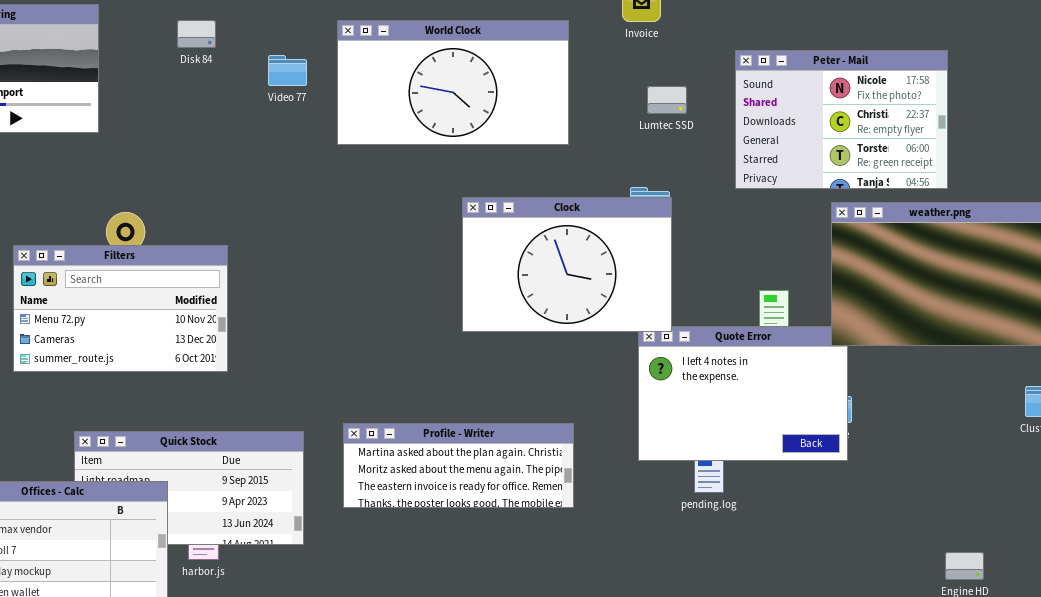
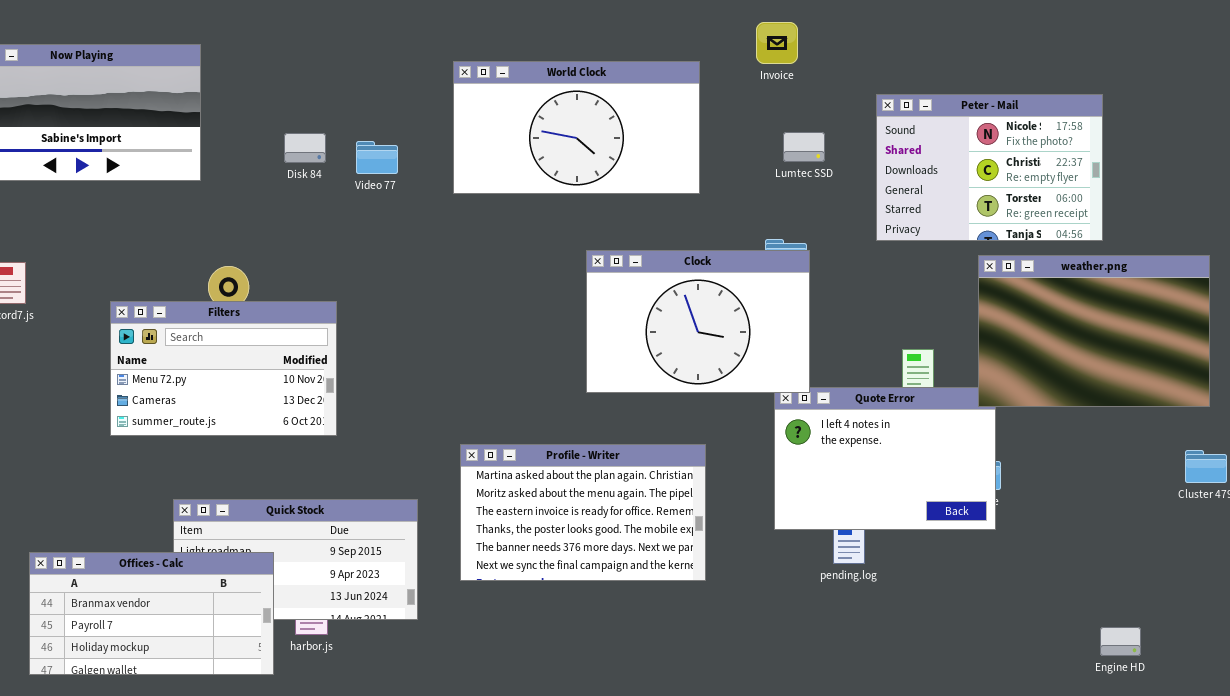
Disk 84: [177,20,216,48] -> [284,133,326,163], moved
Video 77: [268,55,307,86] -> [356,141,398,174], moved
Profile - Writer: [343,423,574,508] -> [460,444,706,581], resized

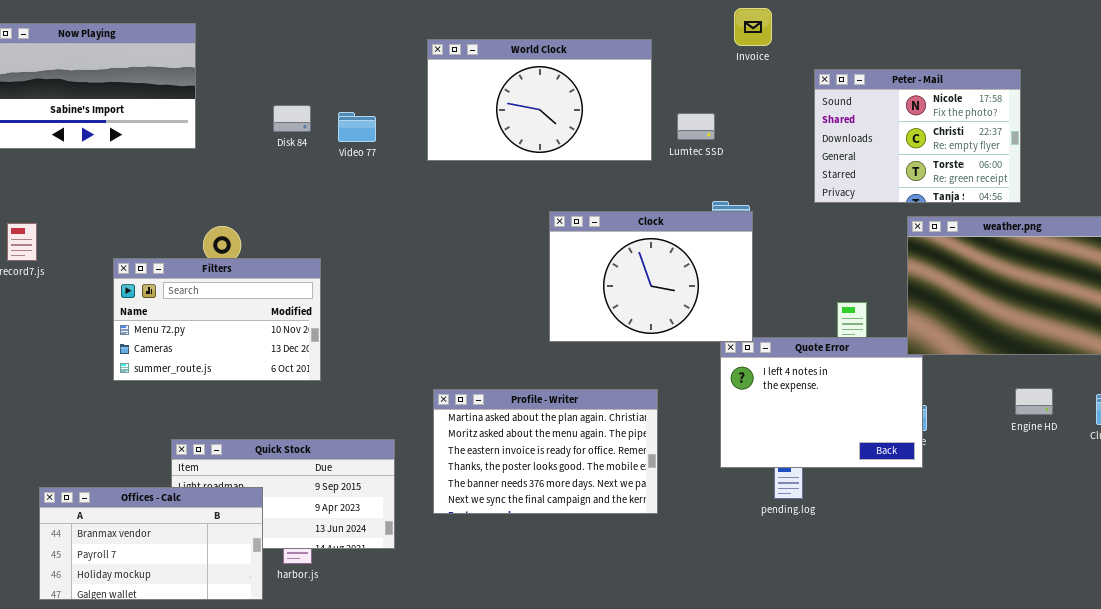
Invoice: [756,22,798,64] -> [734,8,772,46], moved
Lumtec SSD: [783,132,825,162] -> [677,113,715,140], moved
Engine HD: [1100,627,1141,656] -> [1015,388,1053,415], moved

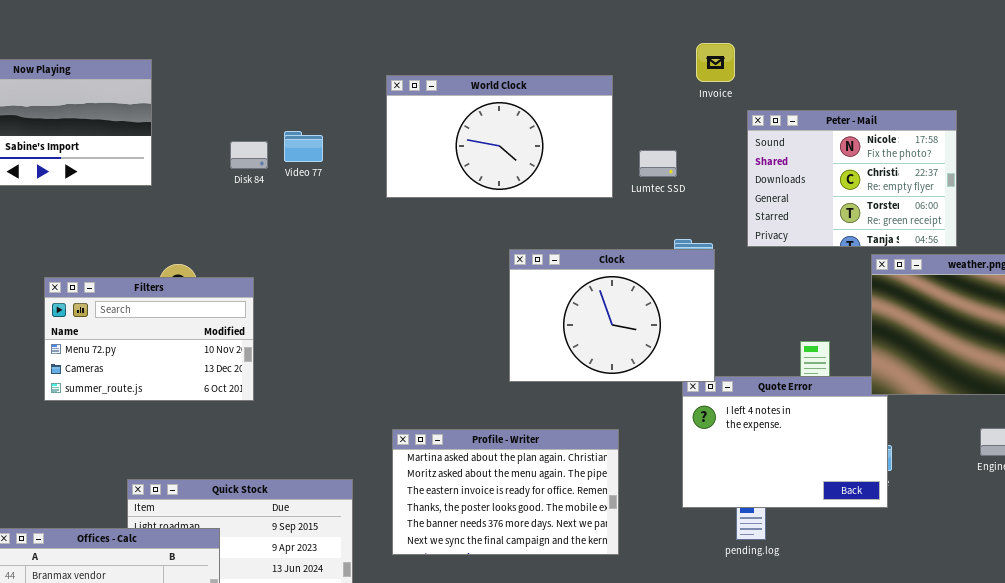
Peter - Mail: [814,69,1021,203] -> [747,110,957,247], moved
Video 77: [338,112,376,142] -> [284,131,323,162], moved
Filters: [113,258,321,381] -> [44,277,254,401], moved

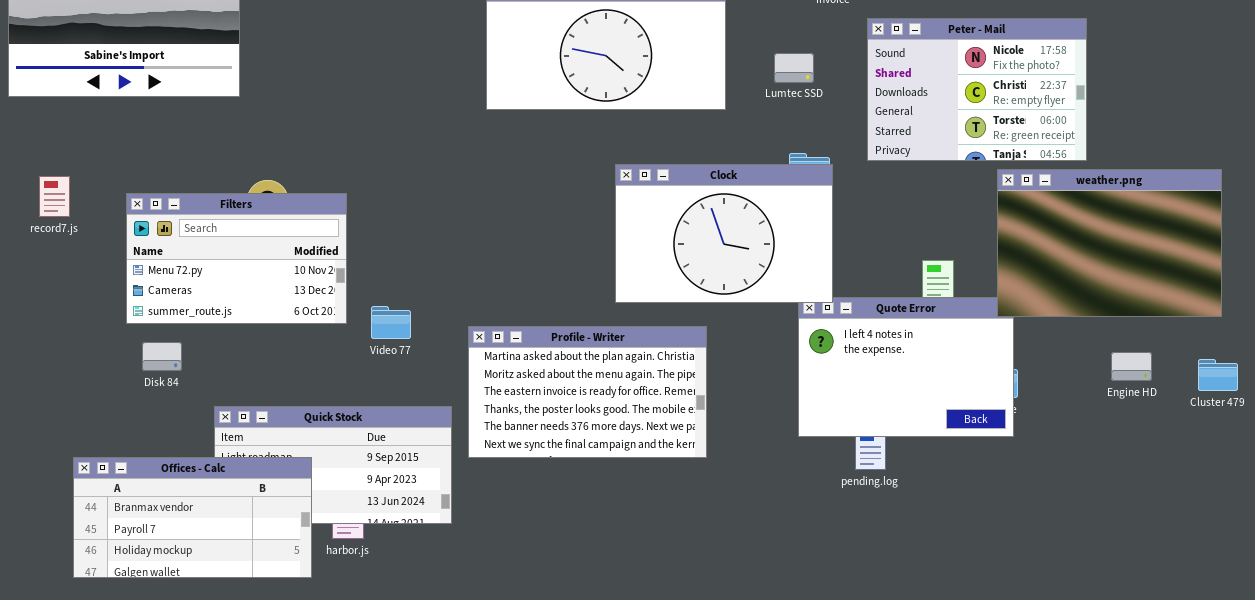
Video 77: [284,131,323,162] -> [371,306,411,339], moved
Disk 84: [230,141,268,169] -> [142,342,182,371], moved
Lumtec SSD: [639,150,677,177] -> [774,53,814,83], moved
Profile - Writer: [392,429,619,555] -> [468,326,707,458], moved

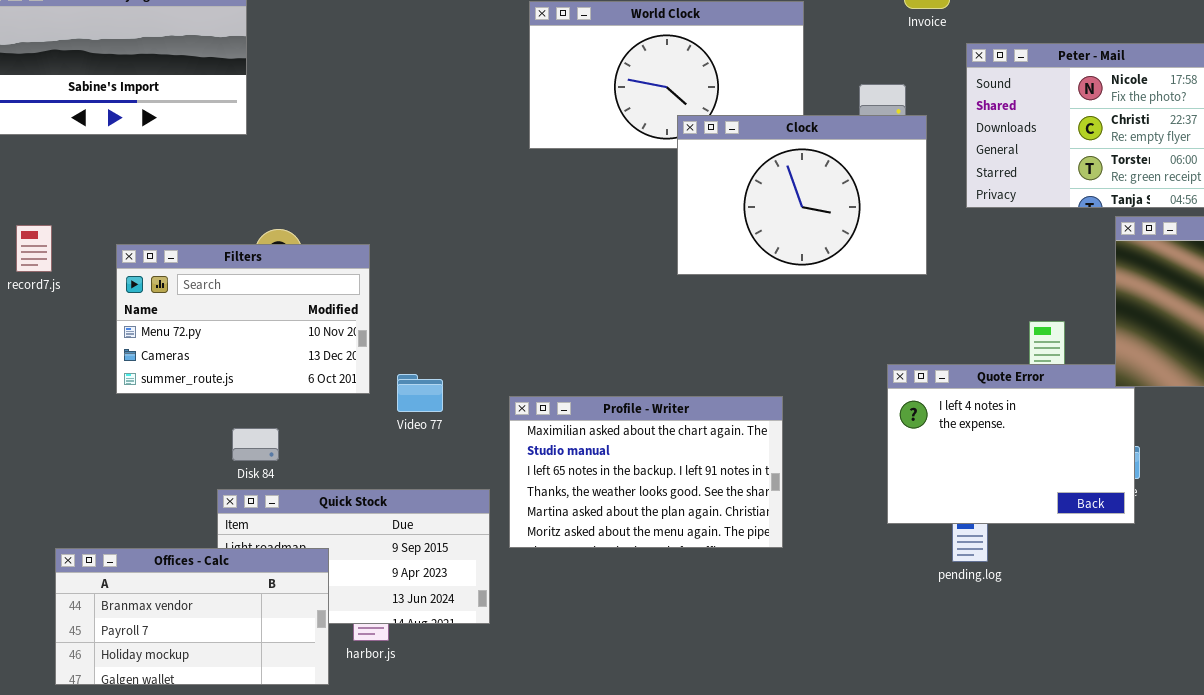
Clock: [615,164,833,303] -> [677,115,927,275], moved
Profile - Writer: [468,326,707,458] -> [509,396,783,548], scrolled up 4 rows
Disk 84: [142,342,182,371] -> [232,428,279,461], moved

